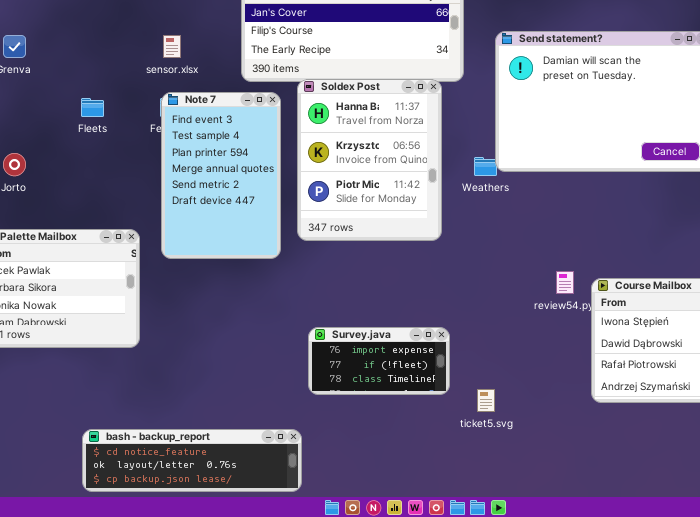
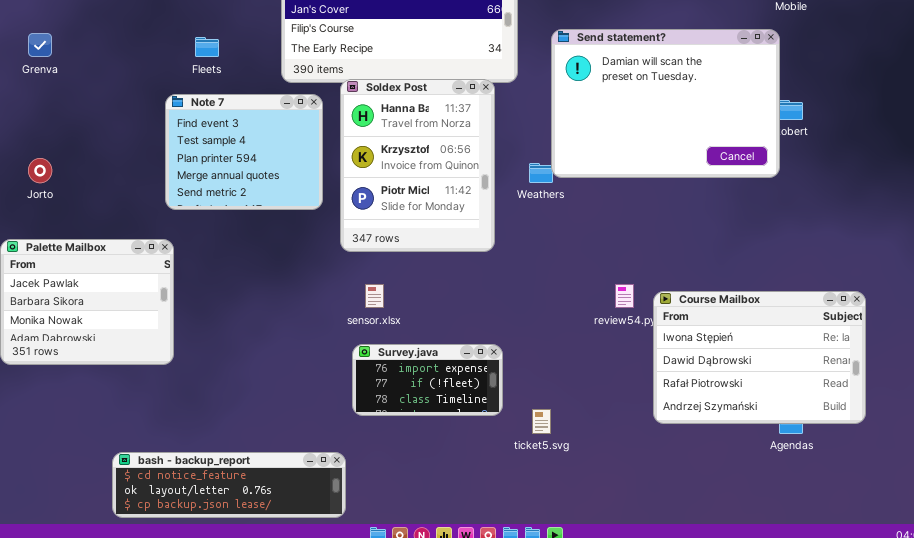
sensor.xlsx: [163,35,181,58] -> [365,284,384,308], moved
Note 7: [161,92,281,259] -> [165,94,323,210], resized
Fleets: [81,98,104,117] -> [195,37,219,57], moved

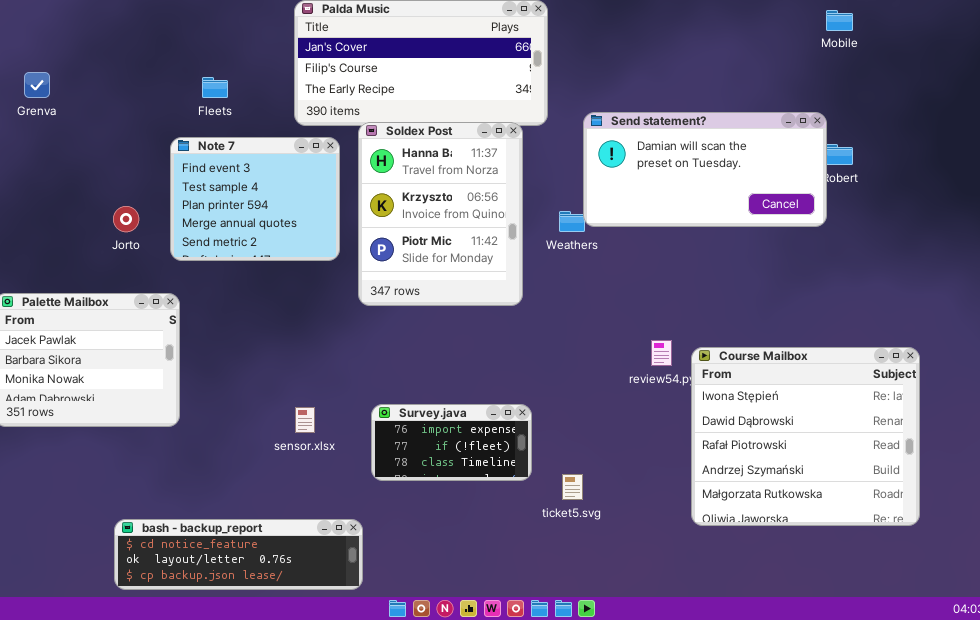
Send statement?: [551,29,780,178] -> [583,112,827,227], resized
Jorto: [28,158,52,183] -> [113,206,139,232], moved
sensor.xlsx: [365,284,384,308] -> [295,407,315,433], moved
Course Mailbox: [653,291,866,424] -> [691,347,920,526], resized

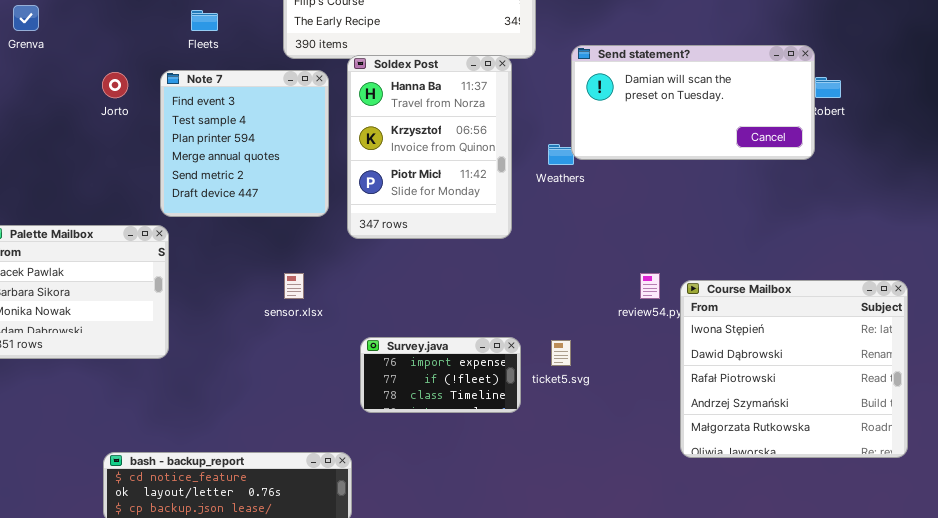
Note 7: [170,137,340,261] -> [160,70,329,217], resized
Jorto: [113,206,139,232] -> [102,72,128,98], moved
sensor.xlsx: [295,407,315,433] -> [284,273,304,299], moved
ticket5.svg: [562,474,583,500] -> [551,340,571,366], moved

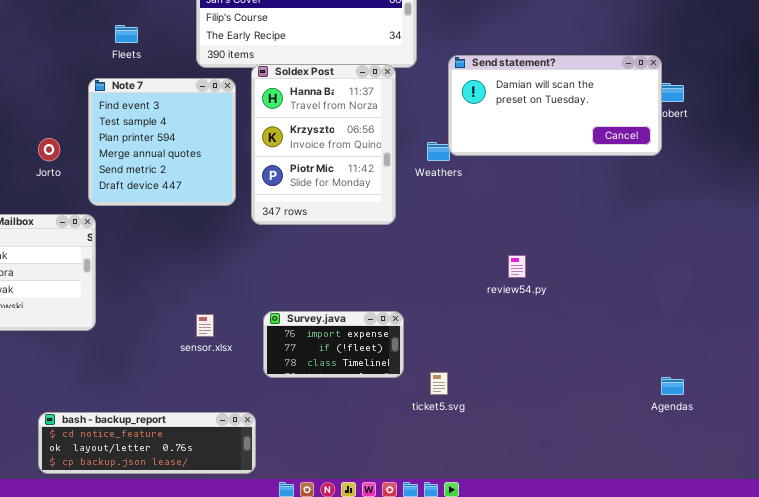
Jorto: [102,72,128,98] -> [38,138,60,161], moved
sensor.xlsx: [284,273,304,299] -> [196,314,214,337], moved
Course Mailbox: [680,280,908,458] -> none, closed
ticket5.svg: [551,340,571,366] -> [430,372,448,395], moved

